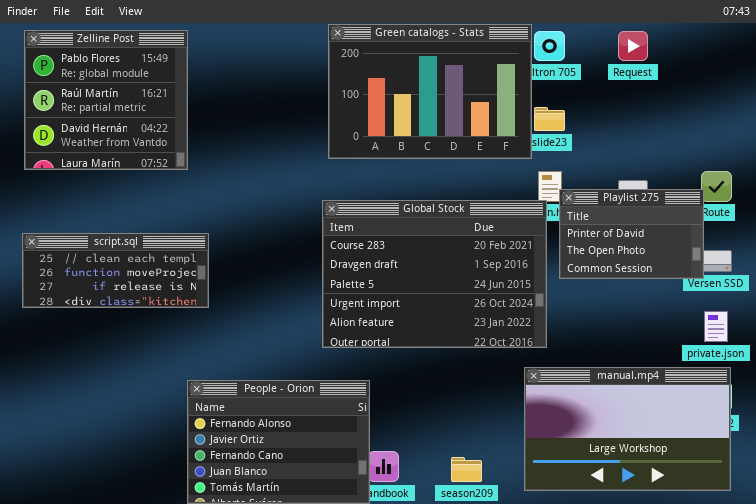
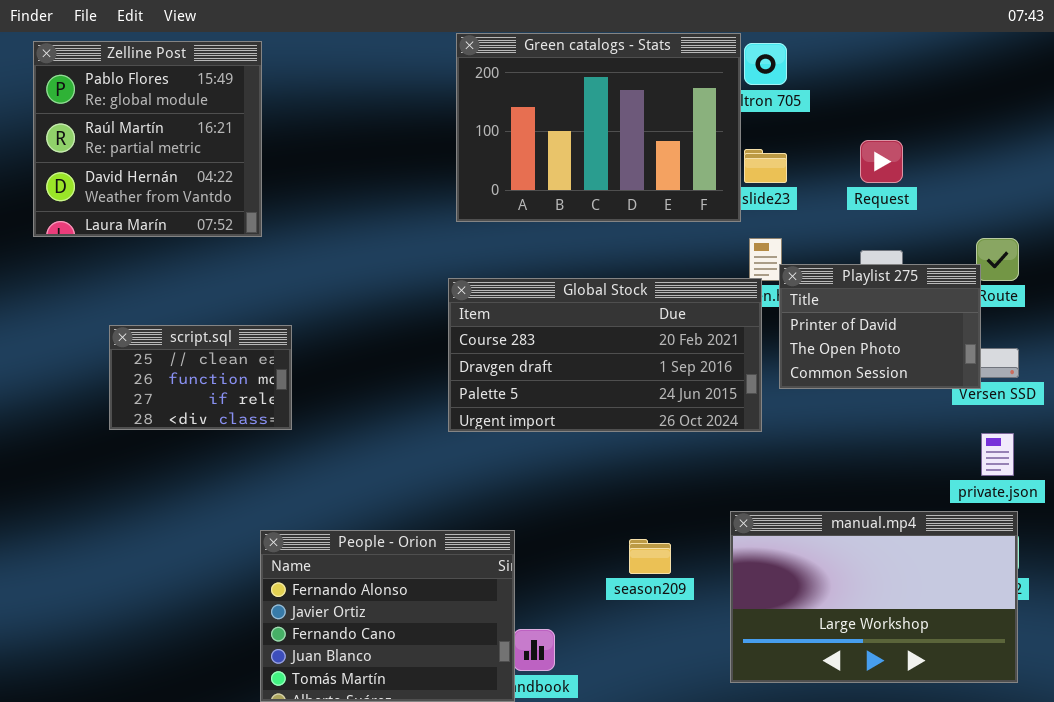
Request: [618,31,648,61] -> [860,140,903,183], moved
Global Stock: [322,200,547,348] -> [448,278,762,432], resized
script.sql: [22,233,209,308] -> [109,325,292,430], resized
season209: [451,457,482,482] -> [629,539,671,574], moved

